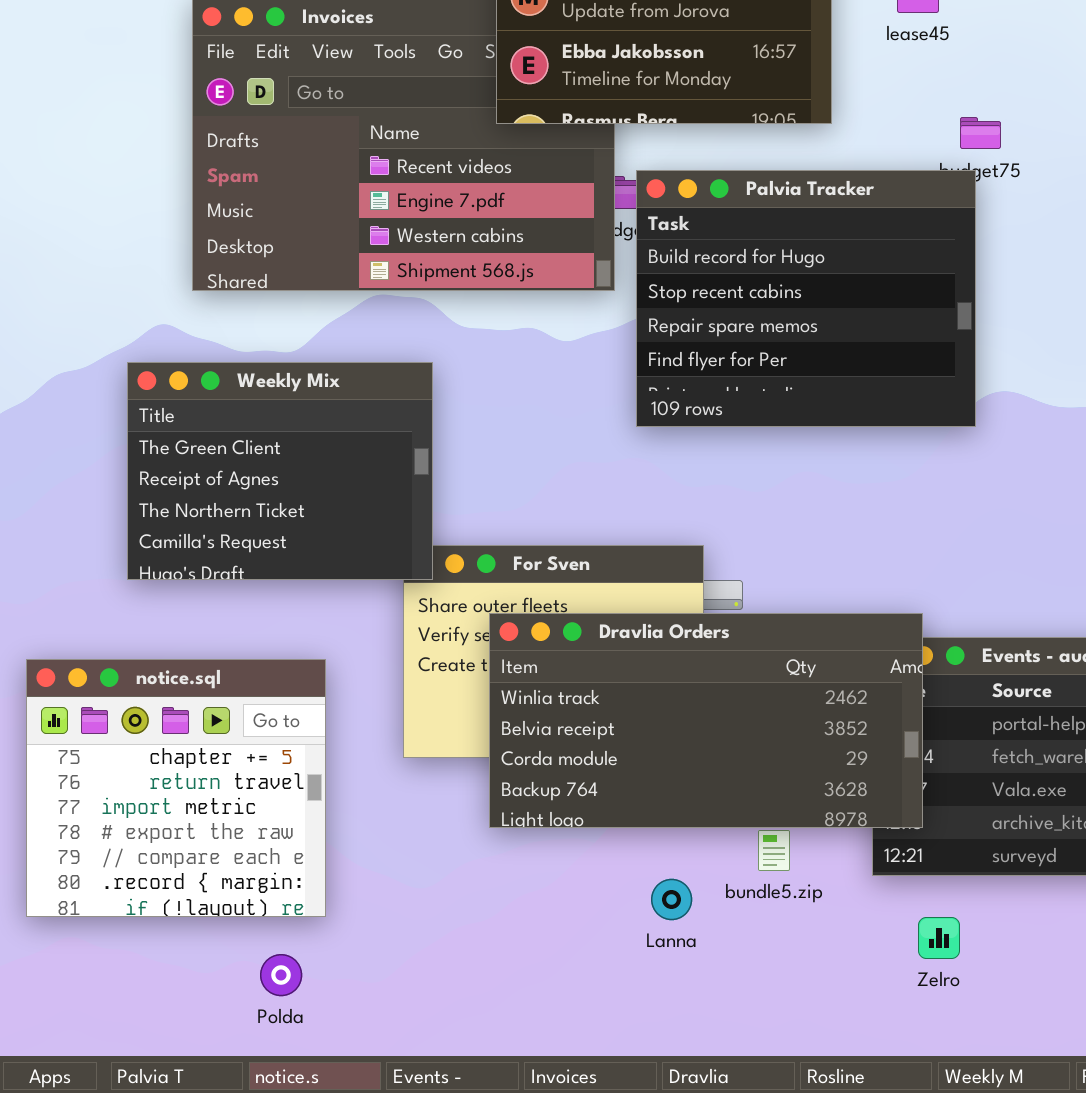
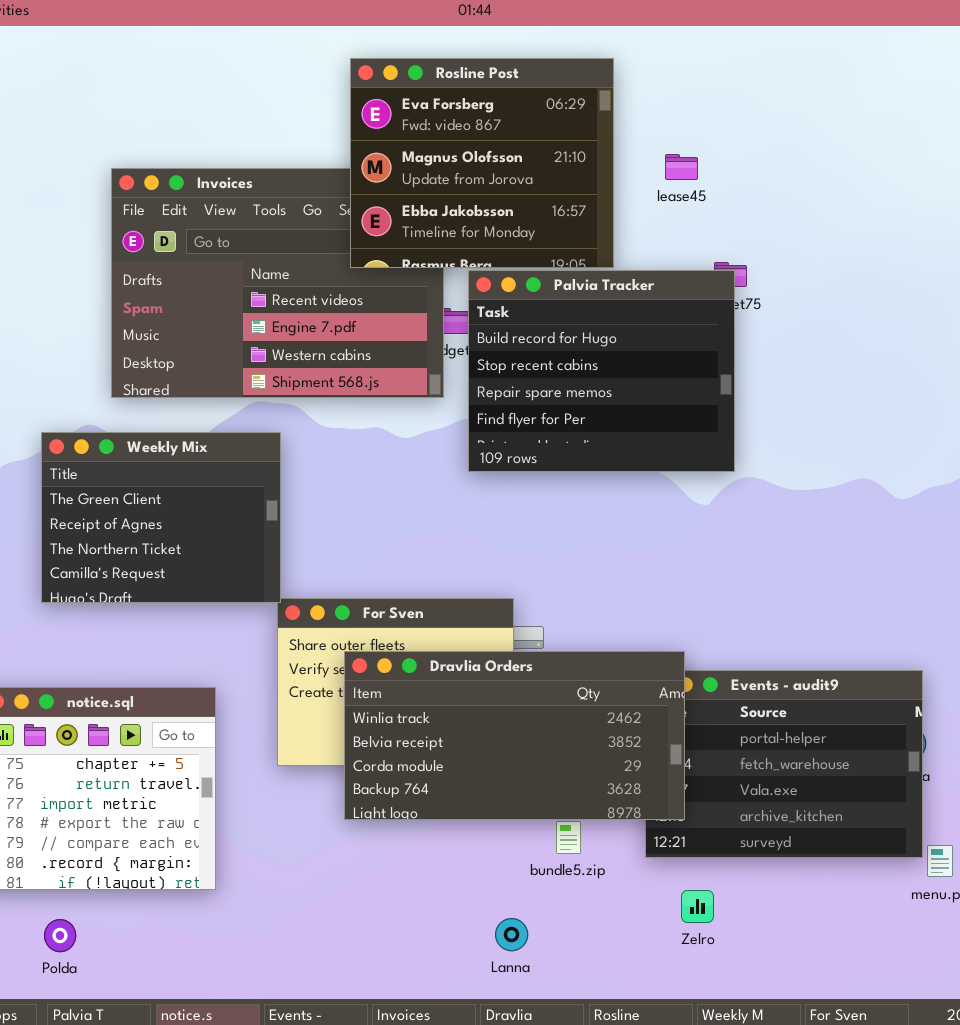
Palvia Tracker: [636,170,976,427] -> [468,270,735,472], moved
Weekly Mix: [127,362,433,580] -> [41,432,281,603], moved
Lanna: [651,879,692,920] -> [495,918,528,951], moved
Polda: [260,954,302,996] -> [44,919,76,952], moved

